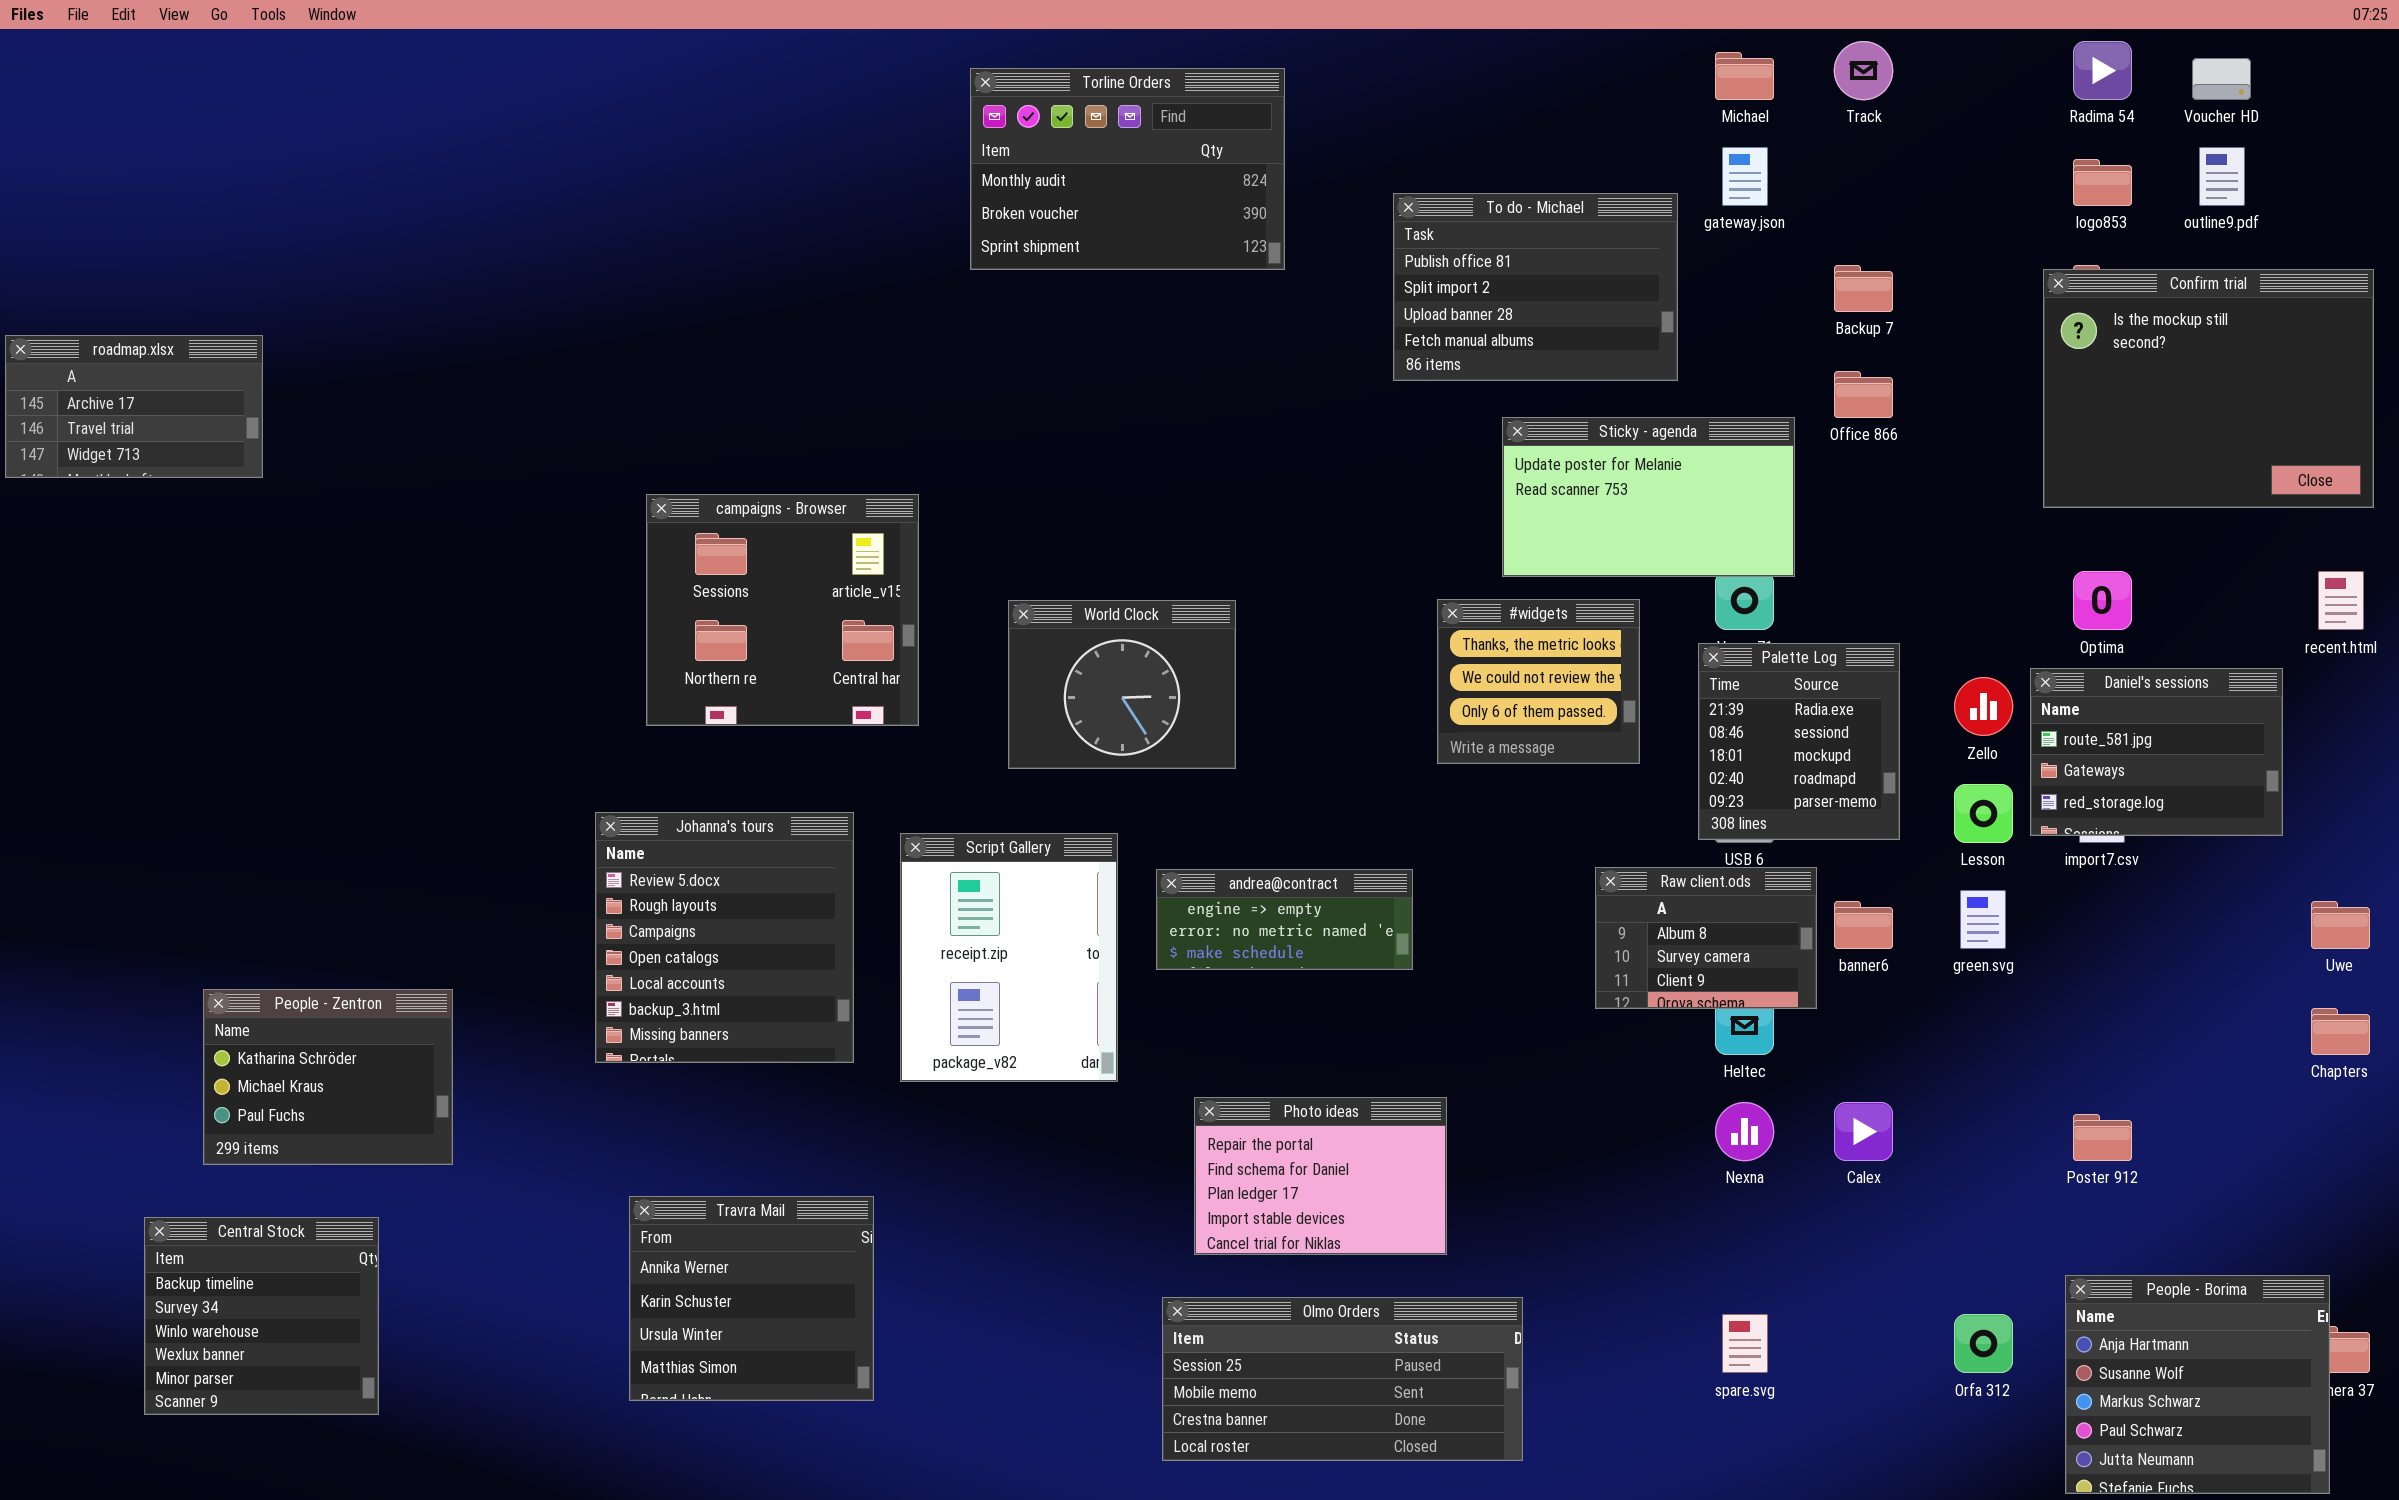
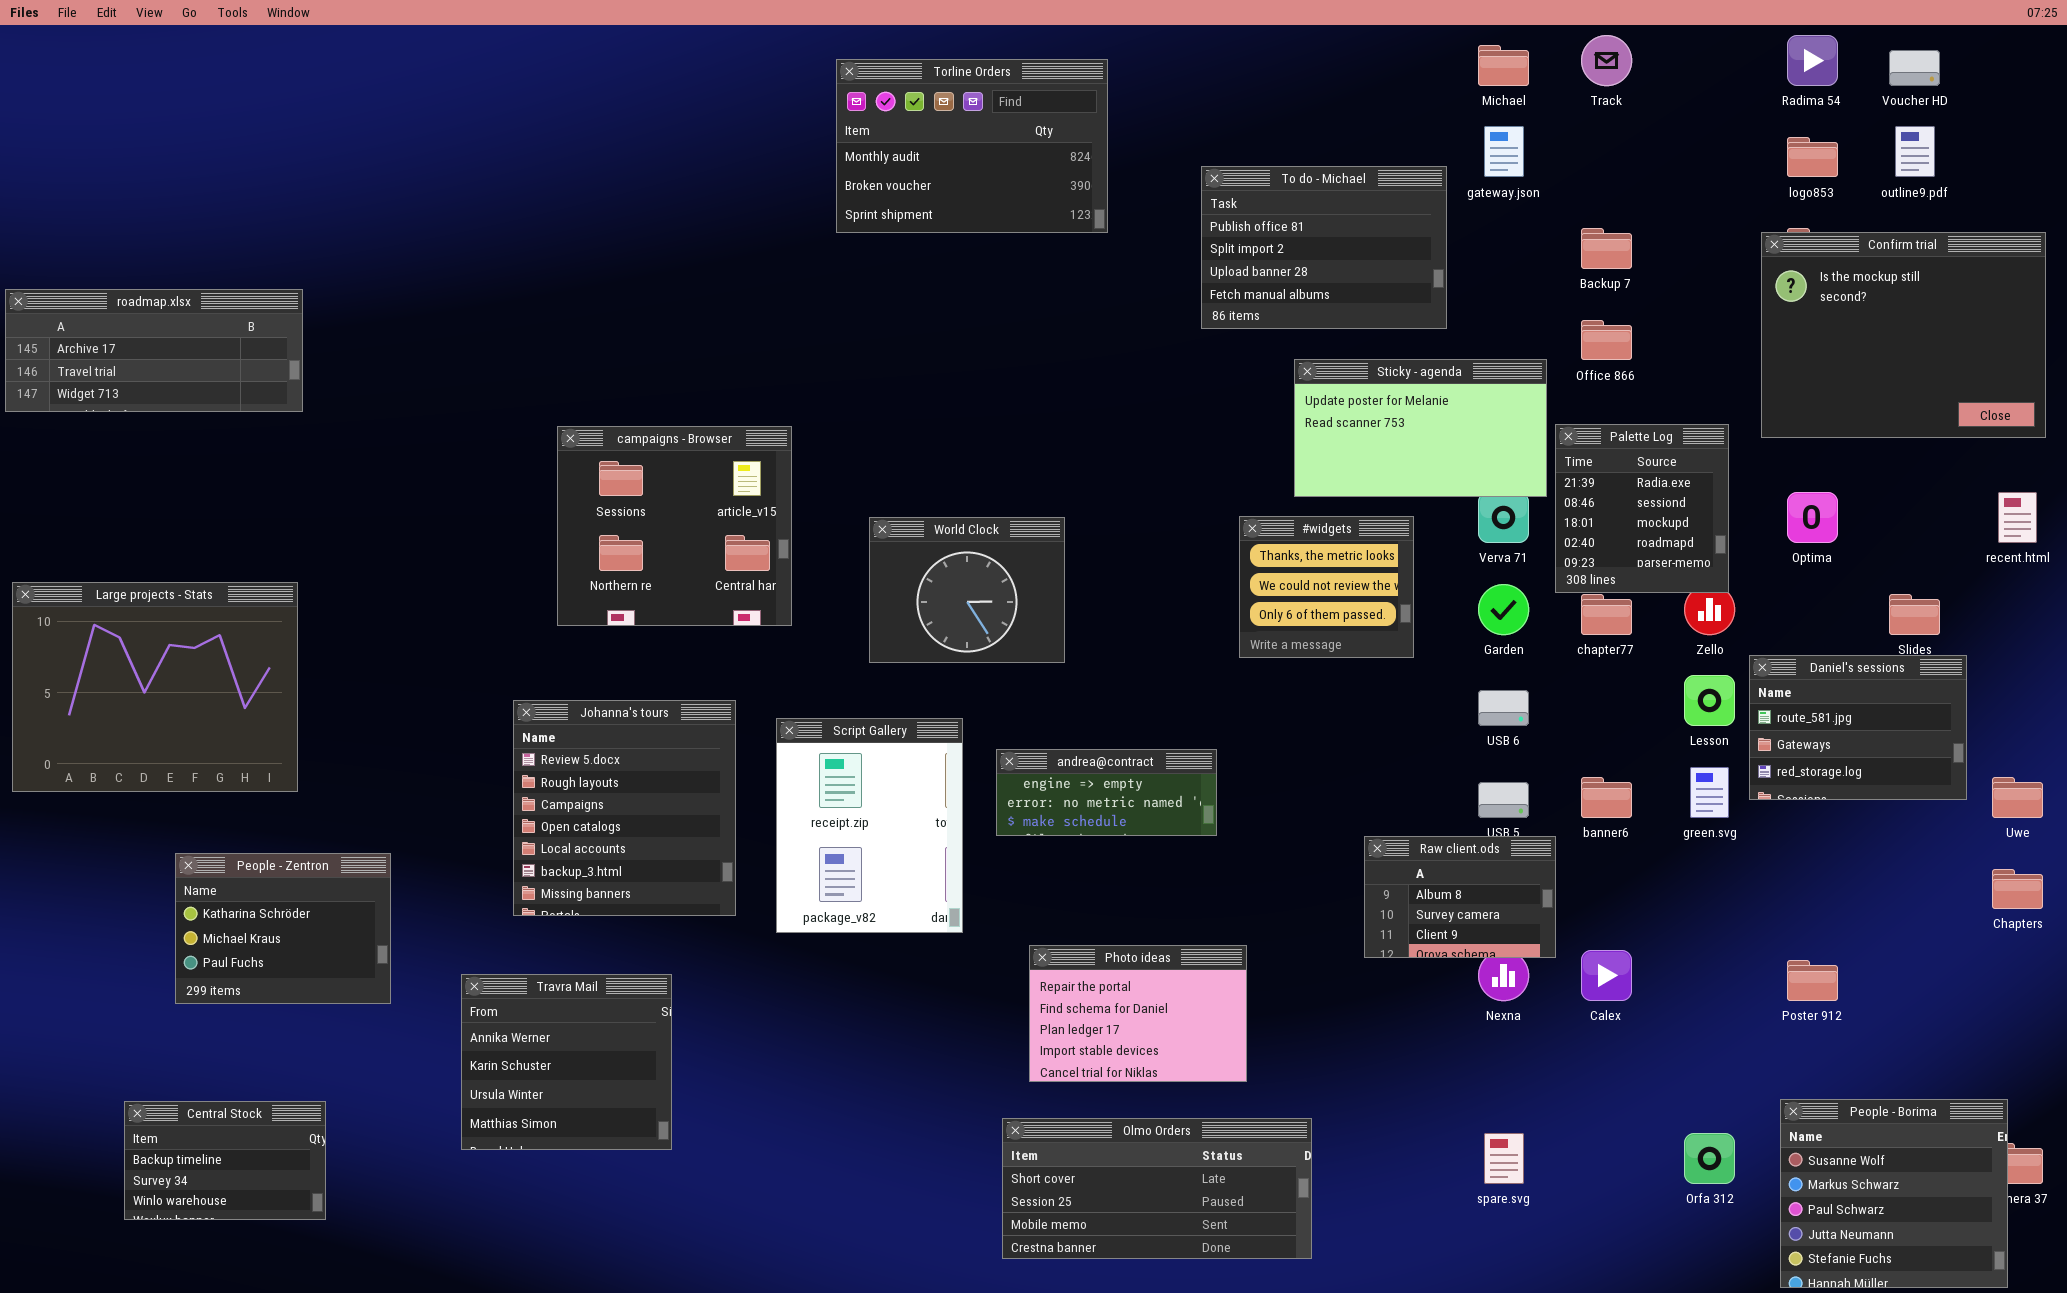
roadmap.xlsx: [5,335,263,478] -> [5,289,303,412], resized
Palette Log: [1698,643,1900,840] -> [1555,424,1729,593], moved
Daniel's sessions: [2030,668,2283,836] -> [1749,655,1967,800], moved
Large projects - Stats: none -> [12,582,298,792], opened
Raw client.ods: [1595,867,1817,1009] -> [1364,836,1556,958], moved
Travra Mail: [629,1196,874,1401] -> [461,974,672,1150], moved
Central Stock: [144,1217,379,1415] -> [124,1101,326,1220], resized
People - Borima: [2065,1275,2330,1494] -> [1780,1099,2008,1288], scrolled down 1 row
Olmo Orders: [1162,1297,1523,1461] -> [1002,1118,1312,1259], scrolled up 1 row

